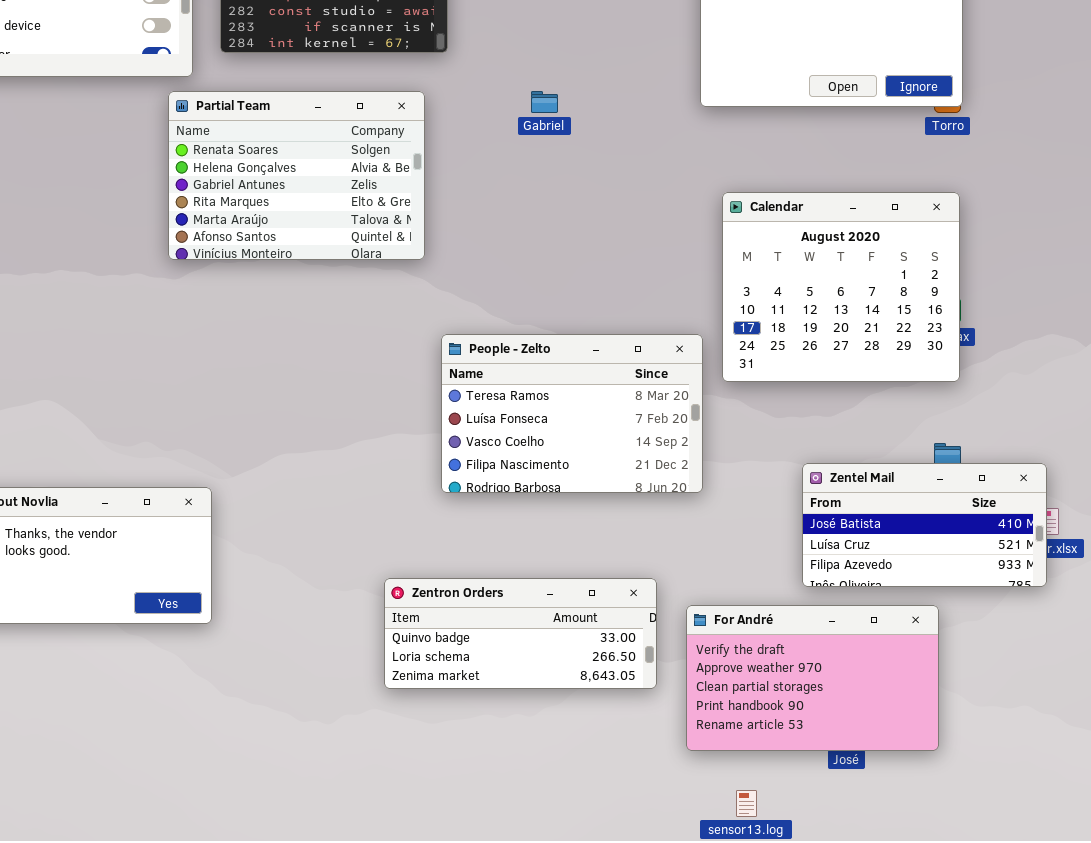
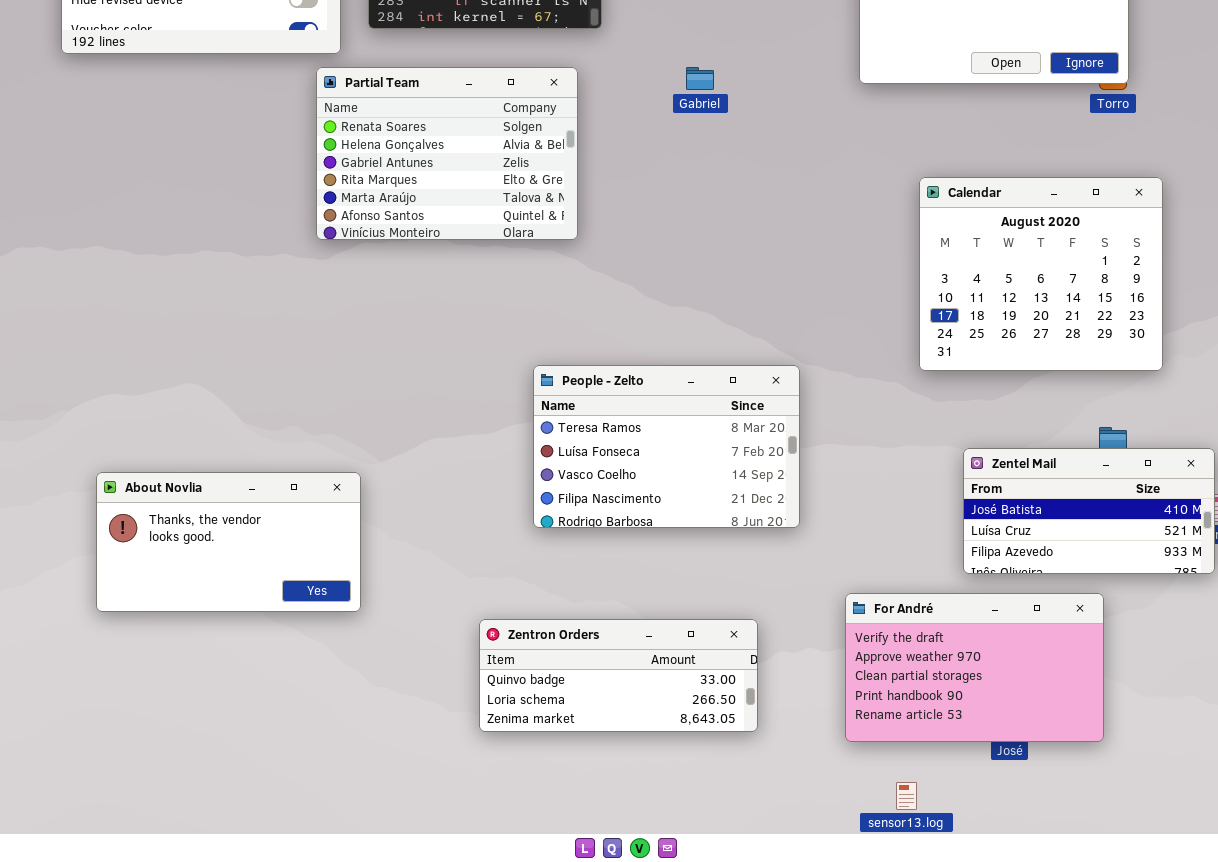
Calendar: [722,192,960,382] -> [919,177,1163,371], moved
People - Zelto: [441,334,703,493] -> [533,365,800,528], moved
Zentron Orders: [384,578,657,689] -> [479,619,758,732], moved

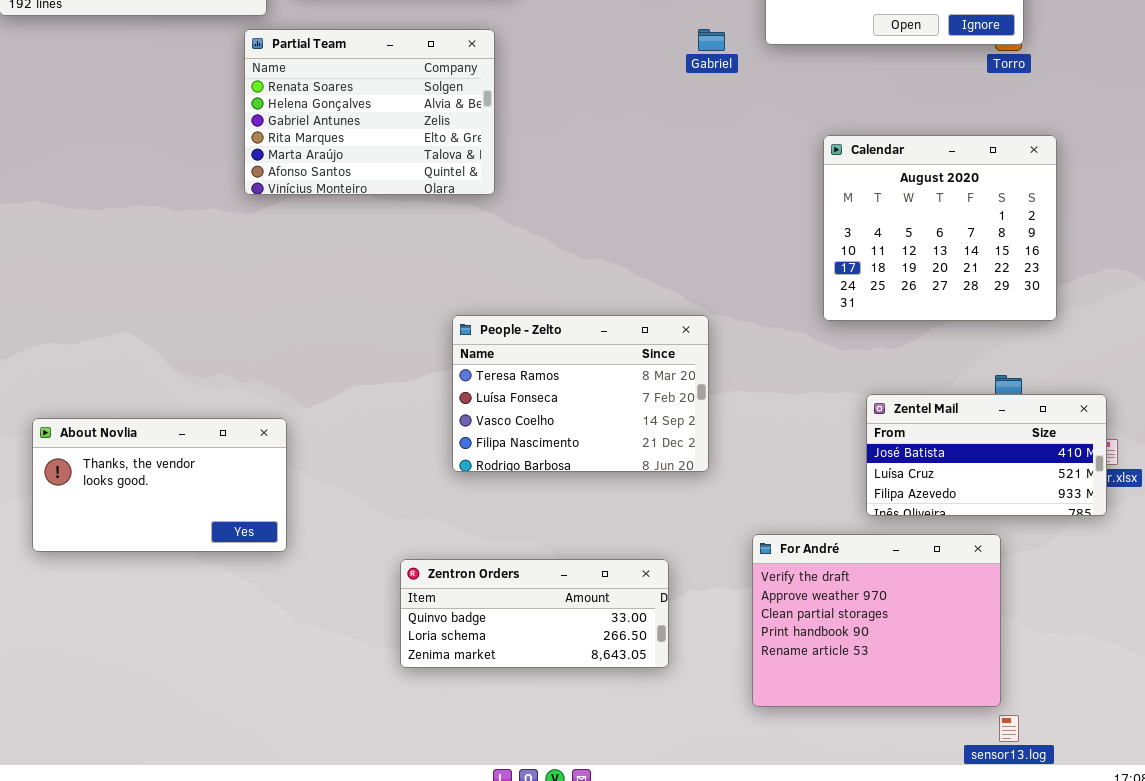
Gabriel: [686,67,714,90] -> [698,29,725,51], moved
For André: [845,593,1104,742] -> [752,534,1001,707], resized
sensor13.log: [896,782,917,810] -> [999,715,1019,742], moved

